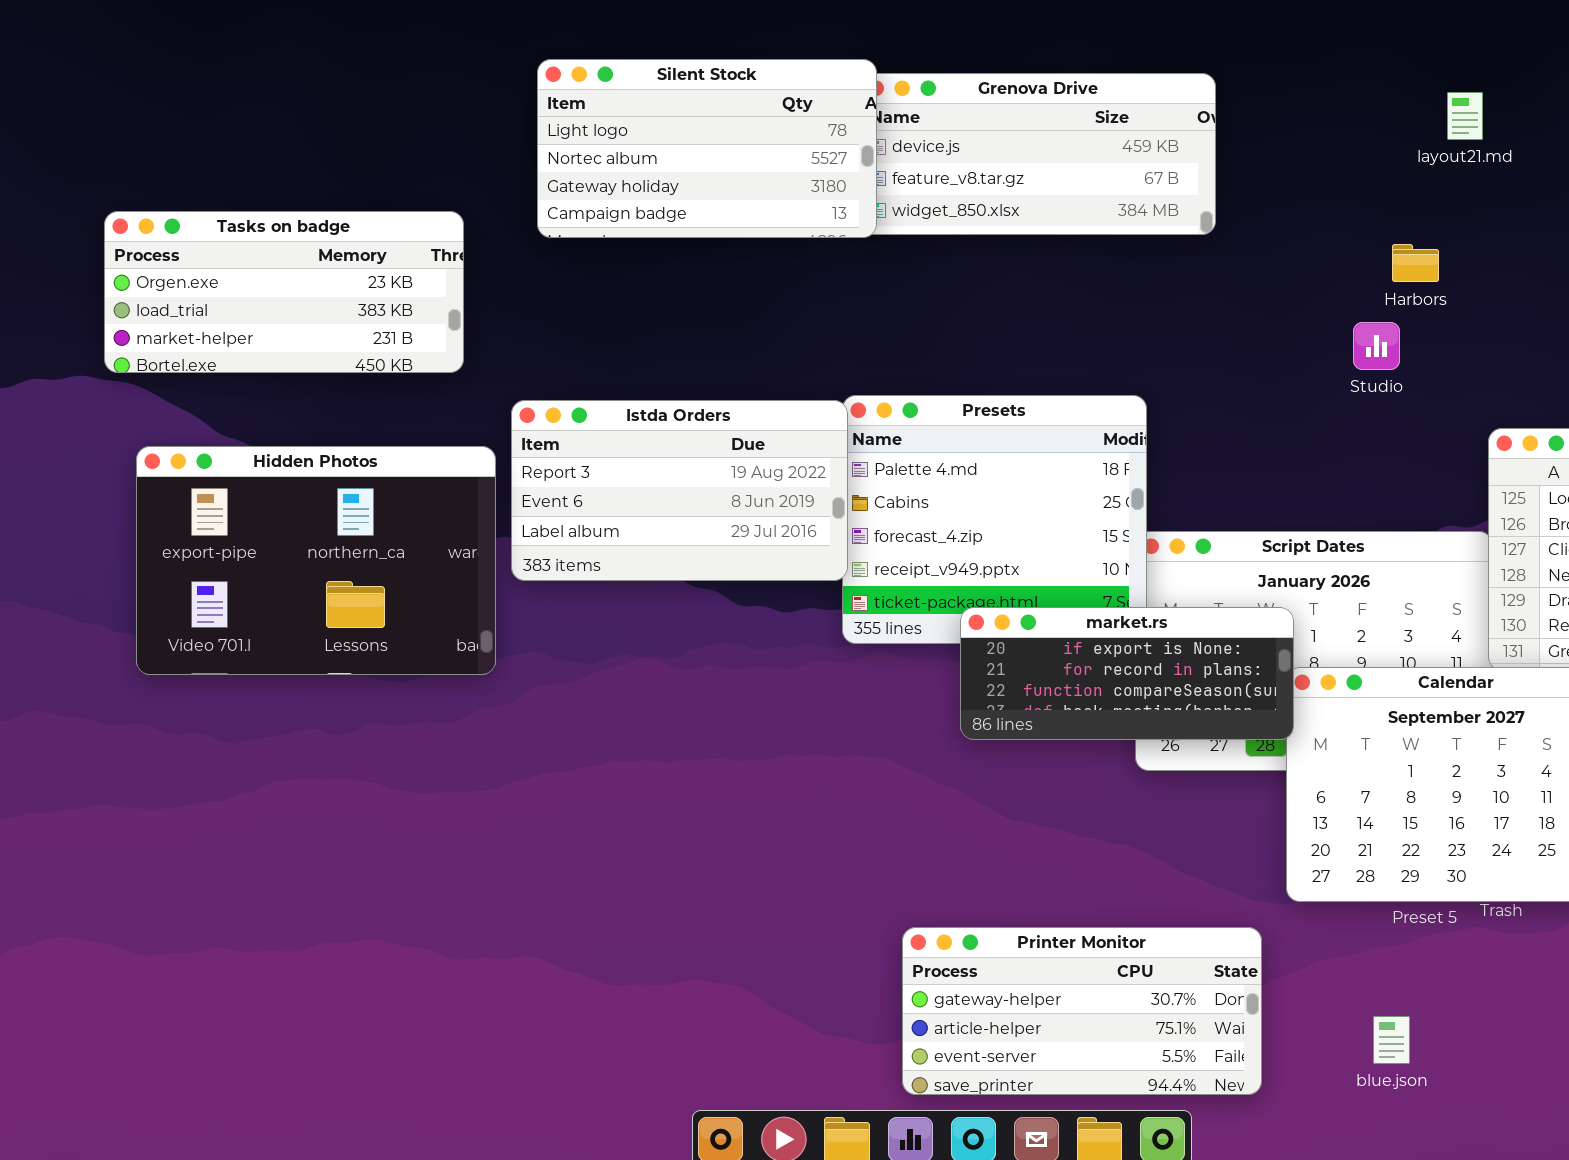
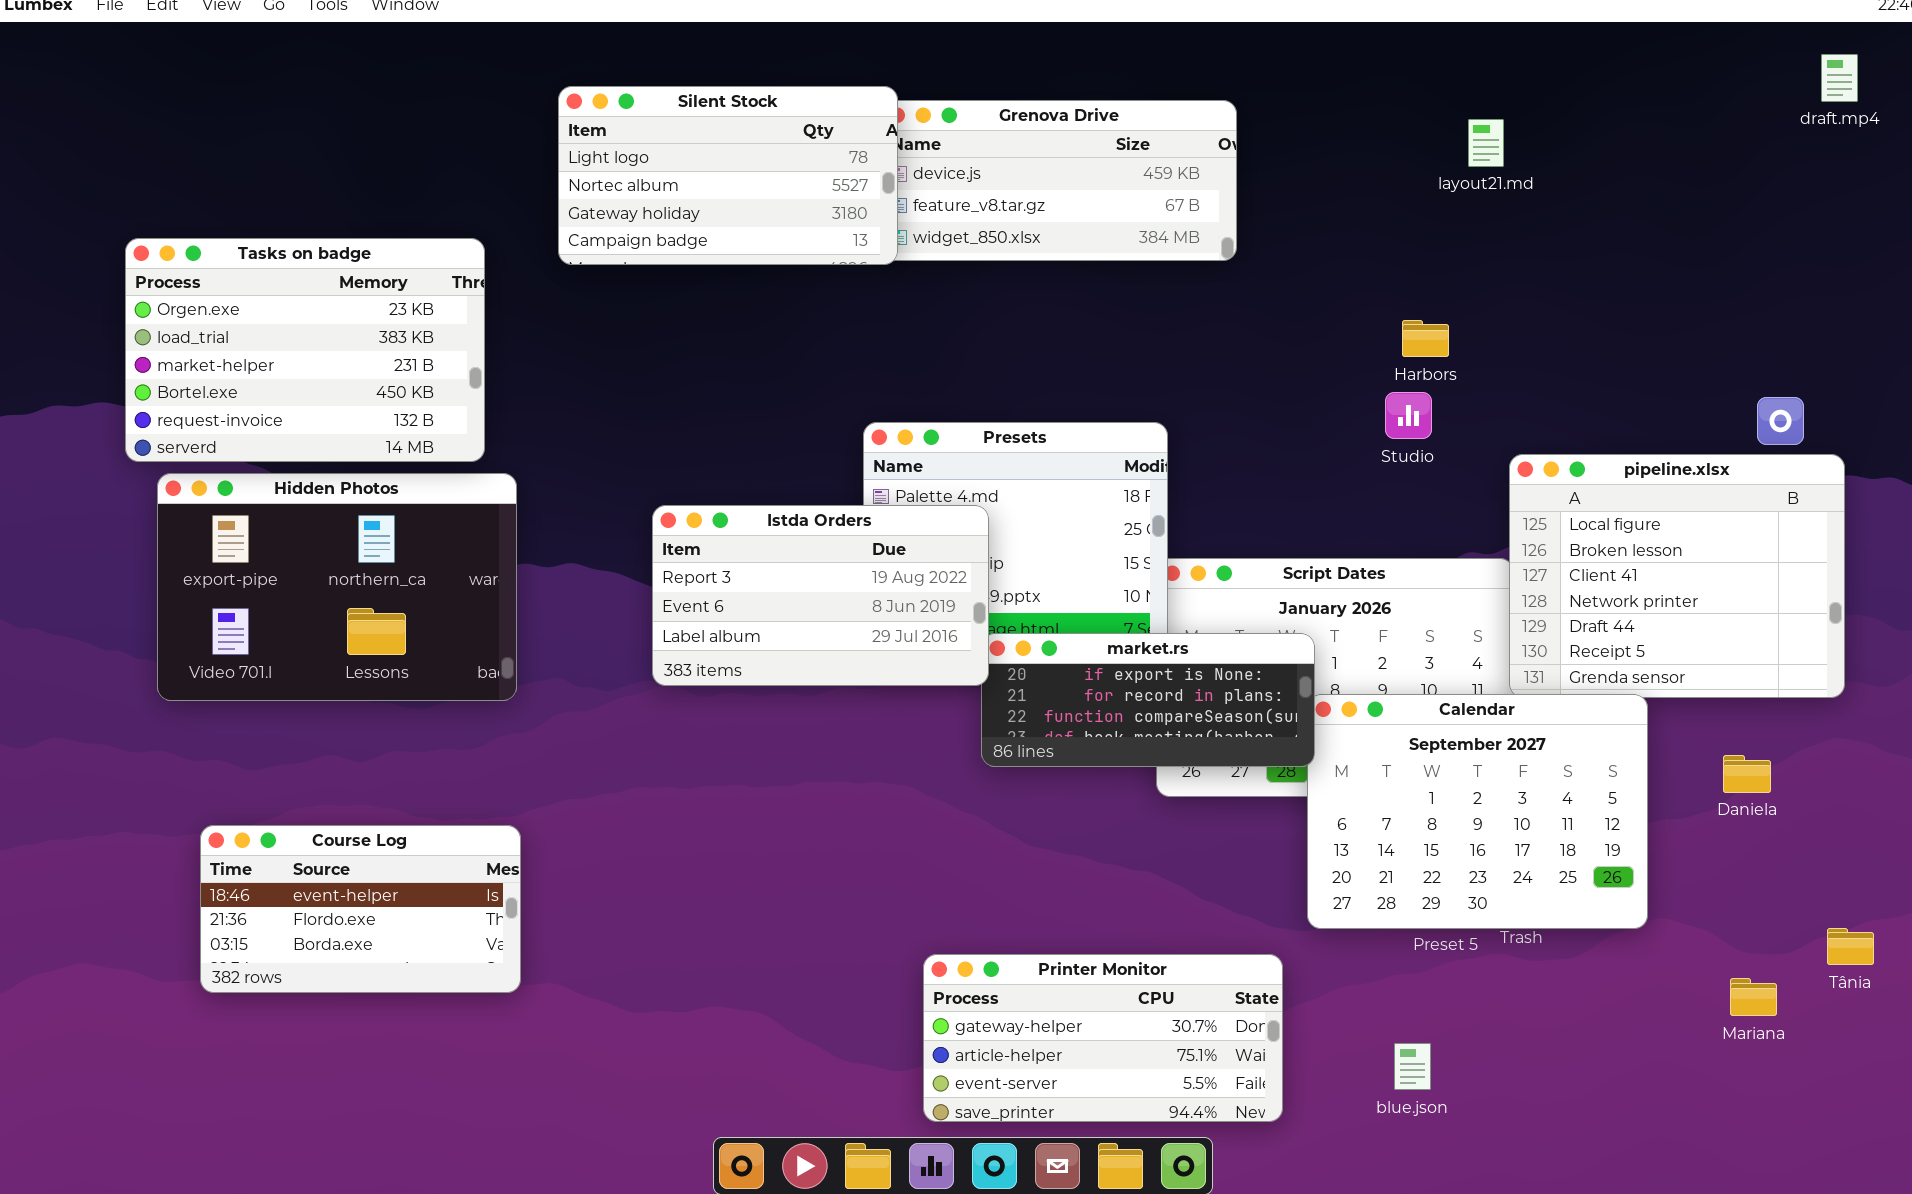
Tasks on badge: [104,211,464,373] -> [125,238,485,462], resized
Harbors: [1392,244,1439,282] -> [1402,320,1449,357], moved
Studio: [1353,322,1400,370] -> [1385,392,1432,439], moved
Istda Orders: [511,400,848,581] -> [652,505,989,686], moved
Course Log: none -> [200,825,521,993], opened

